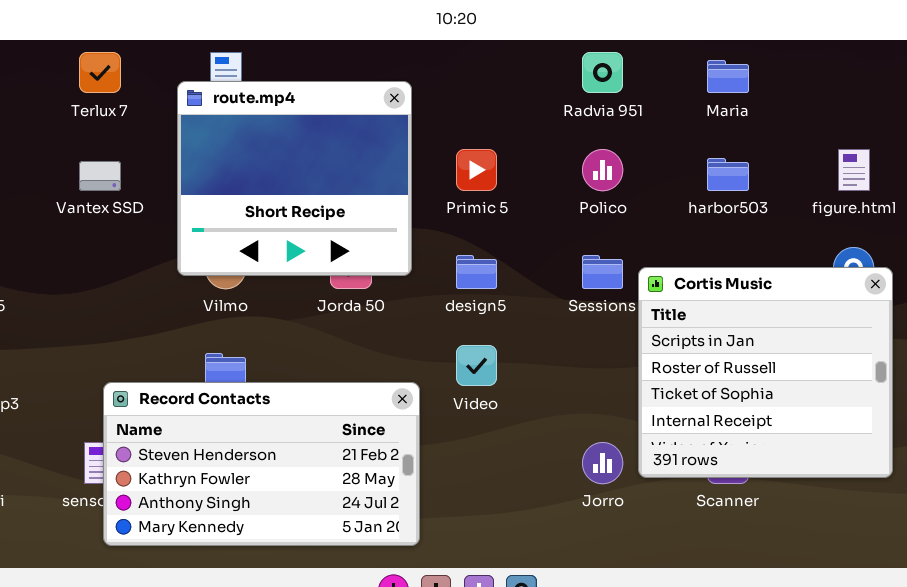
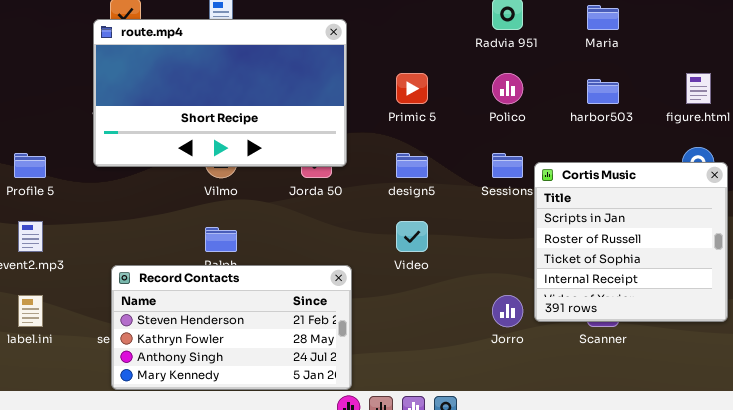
route.mp4: [177,81,412,276] -> [93,19,347,167], moved, resized
Record Contacts: [103,382,420,546] -> [111,265,352,390], moved

